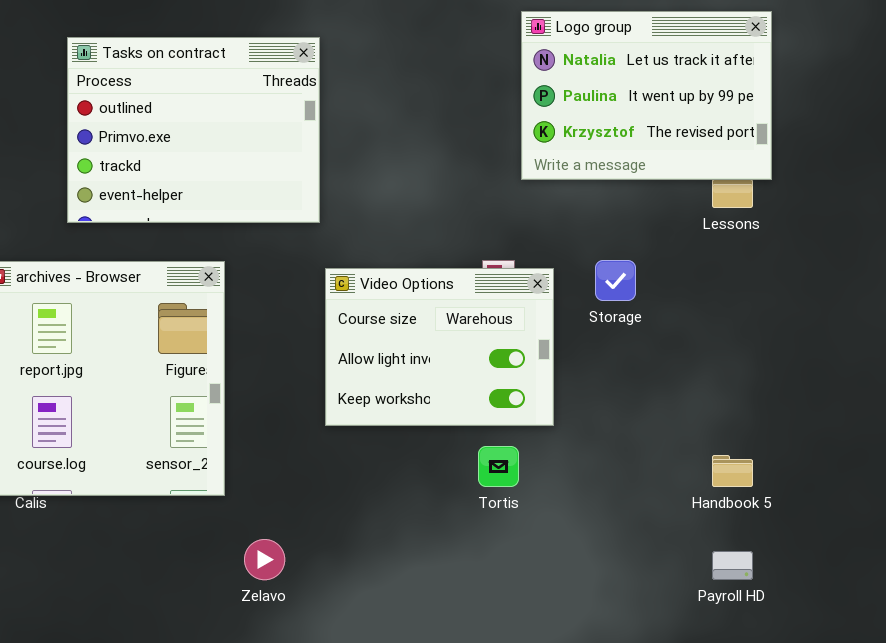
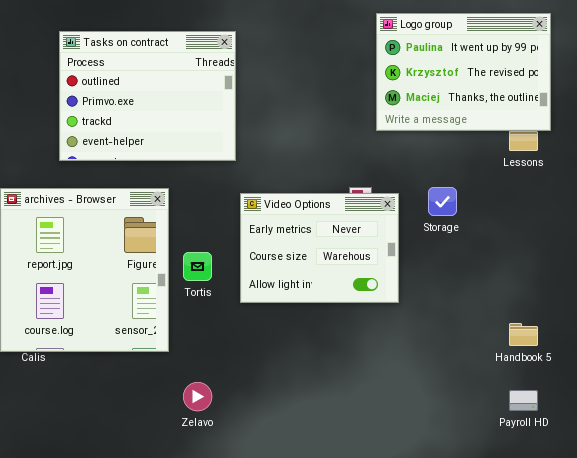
Logo group: [521,11,772,180] -> [376,13,551,131], scrolled down 1 row
Video Options: [325,268,554,426] -> [240,193,399,303], scrolled up 1 row
Tortis: [478,446,519,487] -> [183,252,212,281], moved

